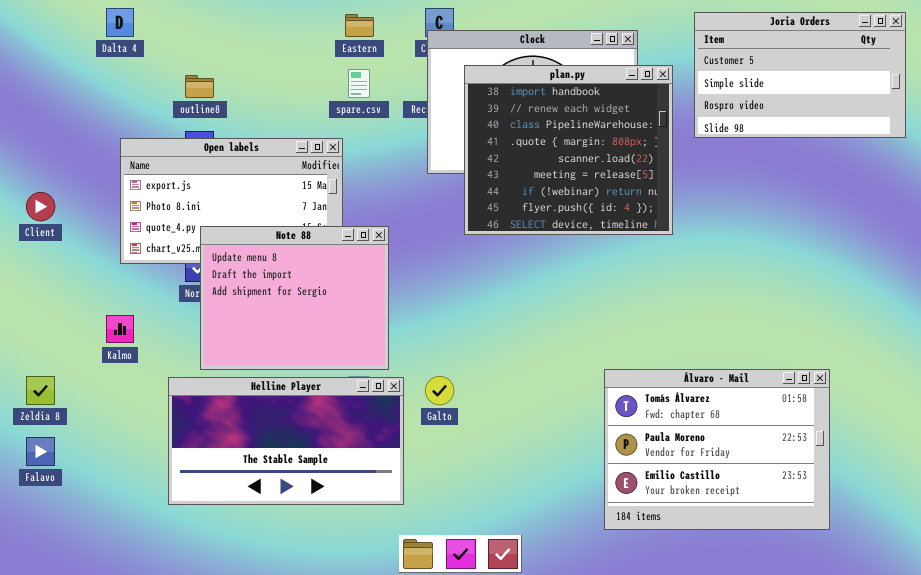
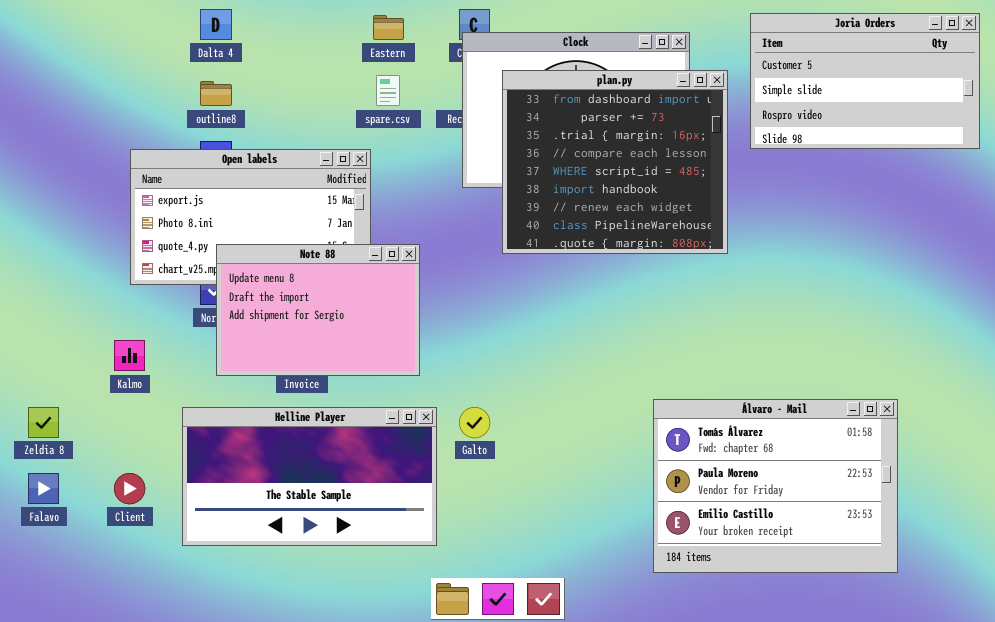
Dalta 4: [106,8,134,37] -> [200,9,232,40], moved
plan.py: [464,65,673,235] -> [502,70,728,254], scrolled up 5 rows
Client: [26,192,55,221] -> [114,473,145,504], moved
Note 88: [200,226,389,370] -> [216,244,420,376], resized

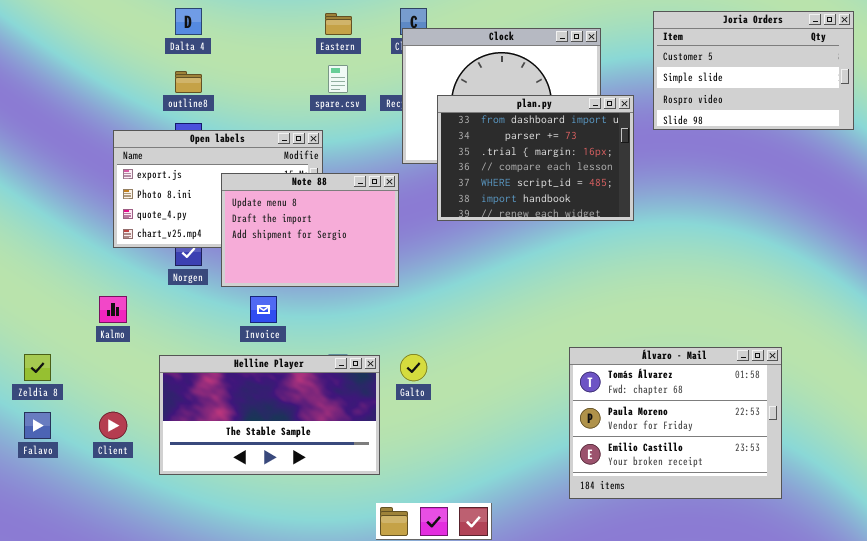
plan.py: [502,70,728,254] -> [437,95,634,221], resized
Note 88: [216,244,420,376] -> [221,173,399,287], moved

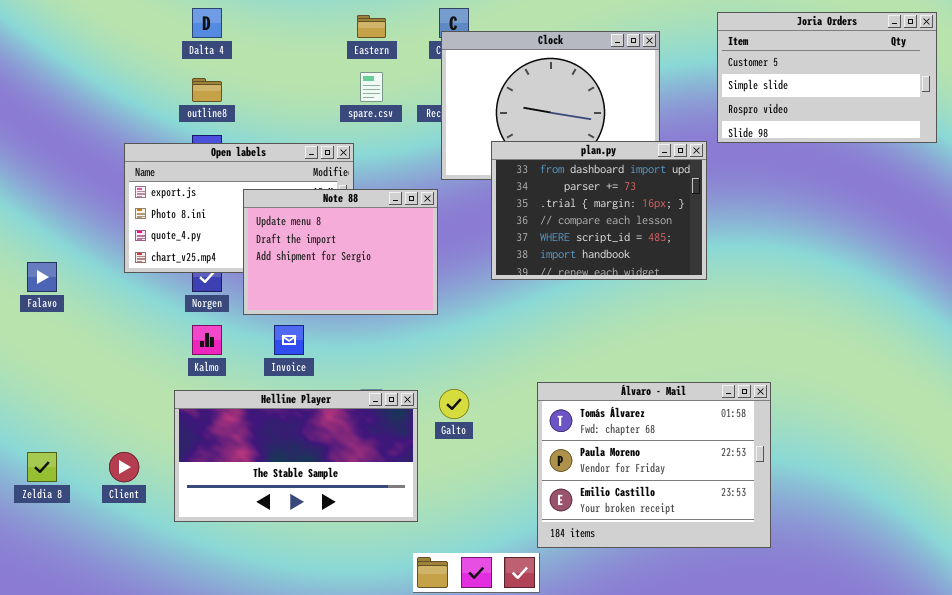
plan.py: [437,95,634,221] -> [491,141,707,280], moved
Kalmo: [99,296,127,323] -> [192,325,222,355], moved
Álvaro - Mail: [569,347,782,499] -> [537,382,771,548], moved
Zeldia 8: [24,354,51,381] -> [27,452,57,482], moved
Falavo: [24,412,51,439] -> [27,262,57,292], moved

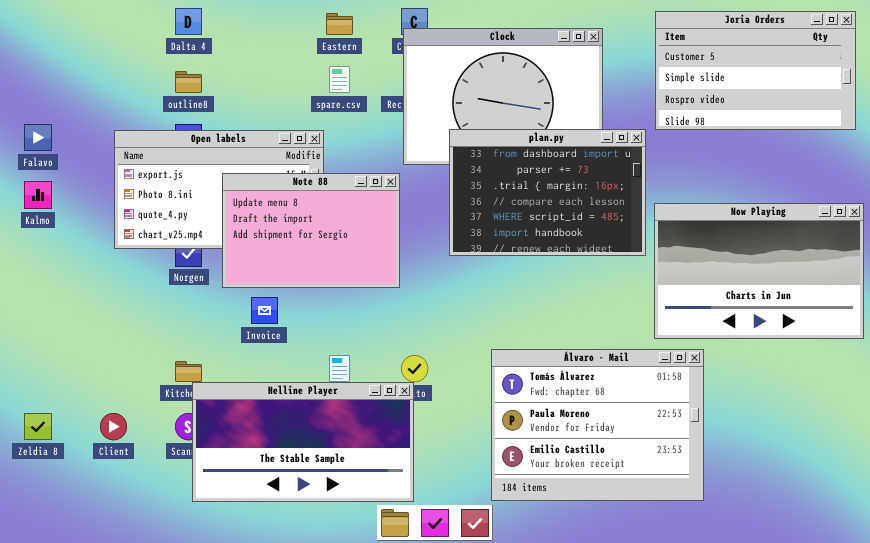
Now Playing: none -> [654,203,864,339], opened
Falavo: [27,262,57,292] -> [24,124,52,151], moved
Kalmo: [192,325,222,355] -> [24,181,52,209], moved
Helline Player: [174,390,418,522] -> [192,382,414,502], moved

